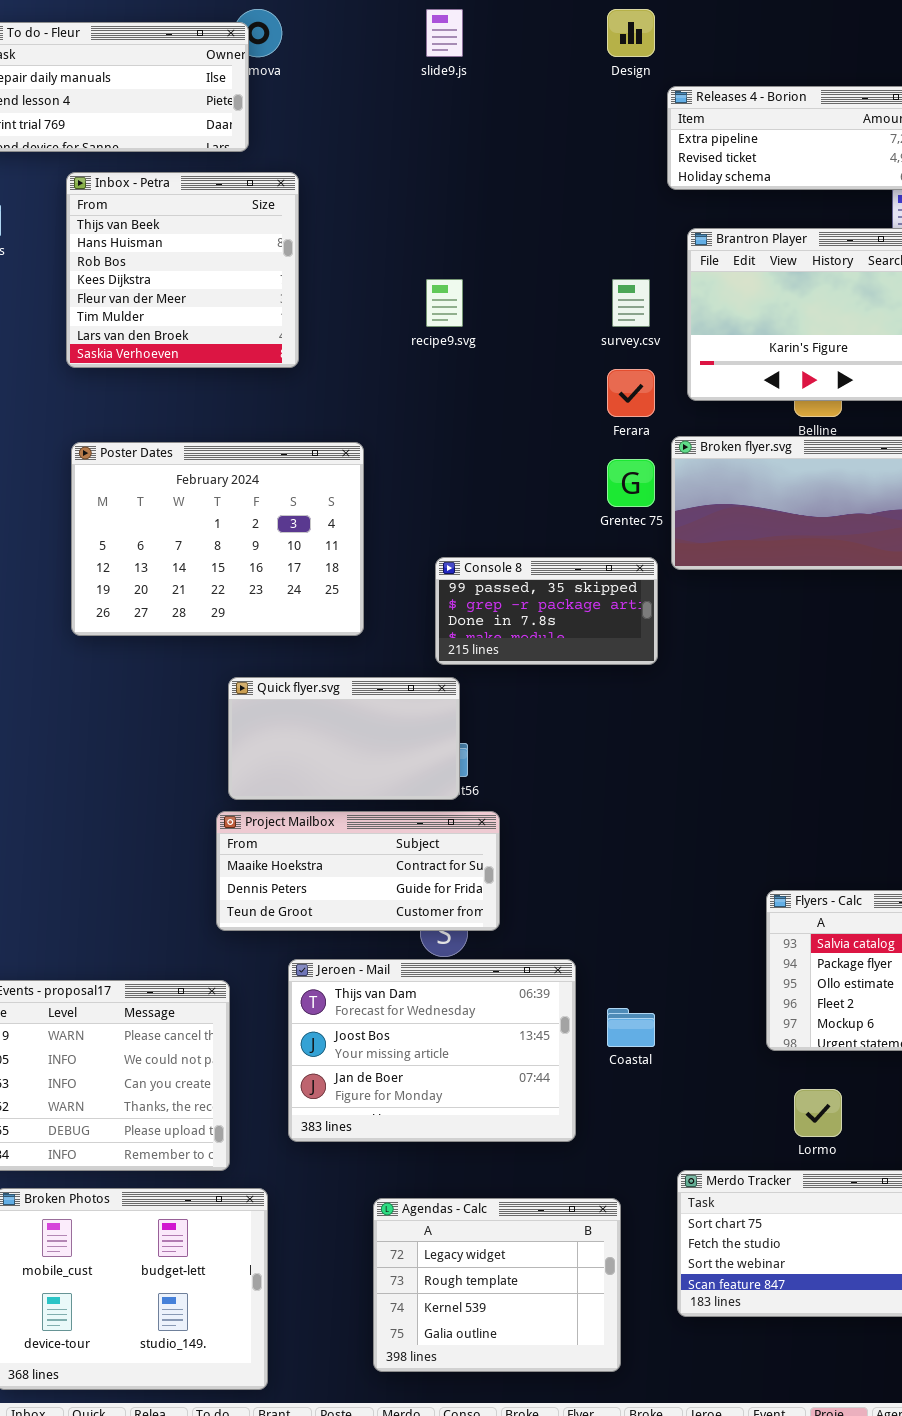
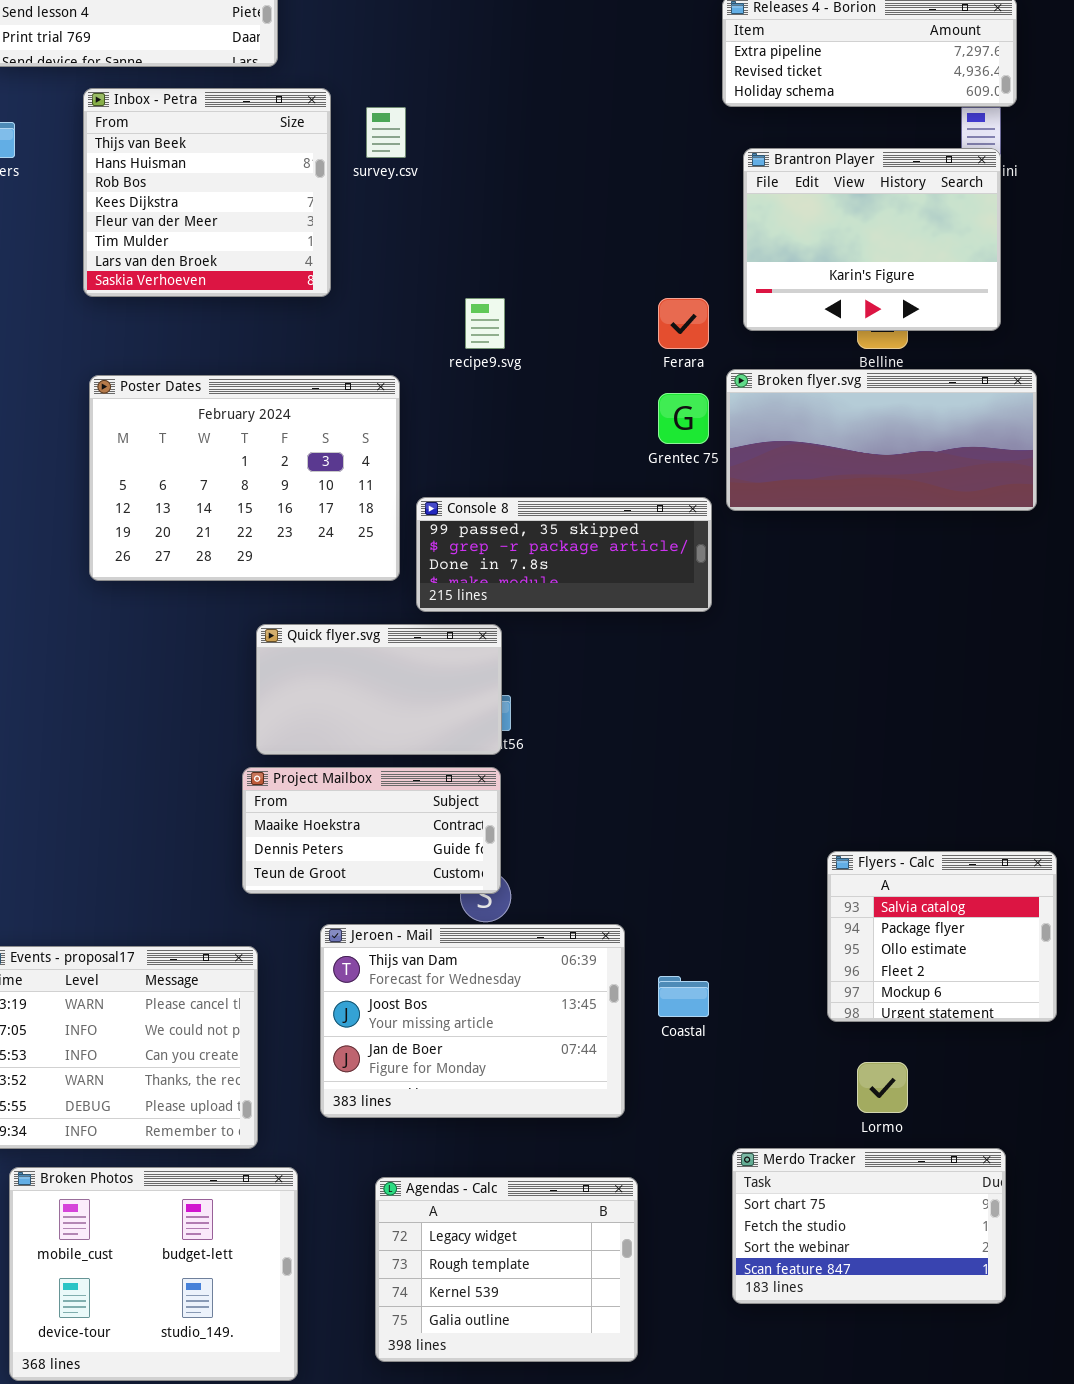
recipe9.svg: [426,279,463,327] -> [465,298,505,349], moved
survey.csv: [612,279,650,327] -> [366,107,406,158], moved
Console 8: [435,557,658,665] -> [416,497,712,612], resized
Project Mailbox: [216,811,500,931] -> [242,767,501,894], resized
Agendas - Calc: [373,1198,621,1372] -> [375,1177,638,1362], moved

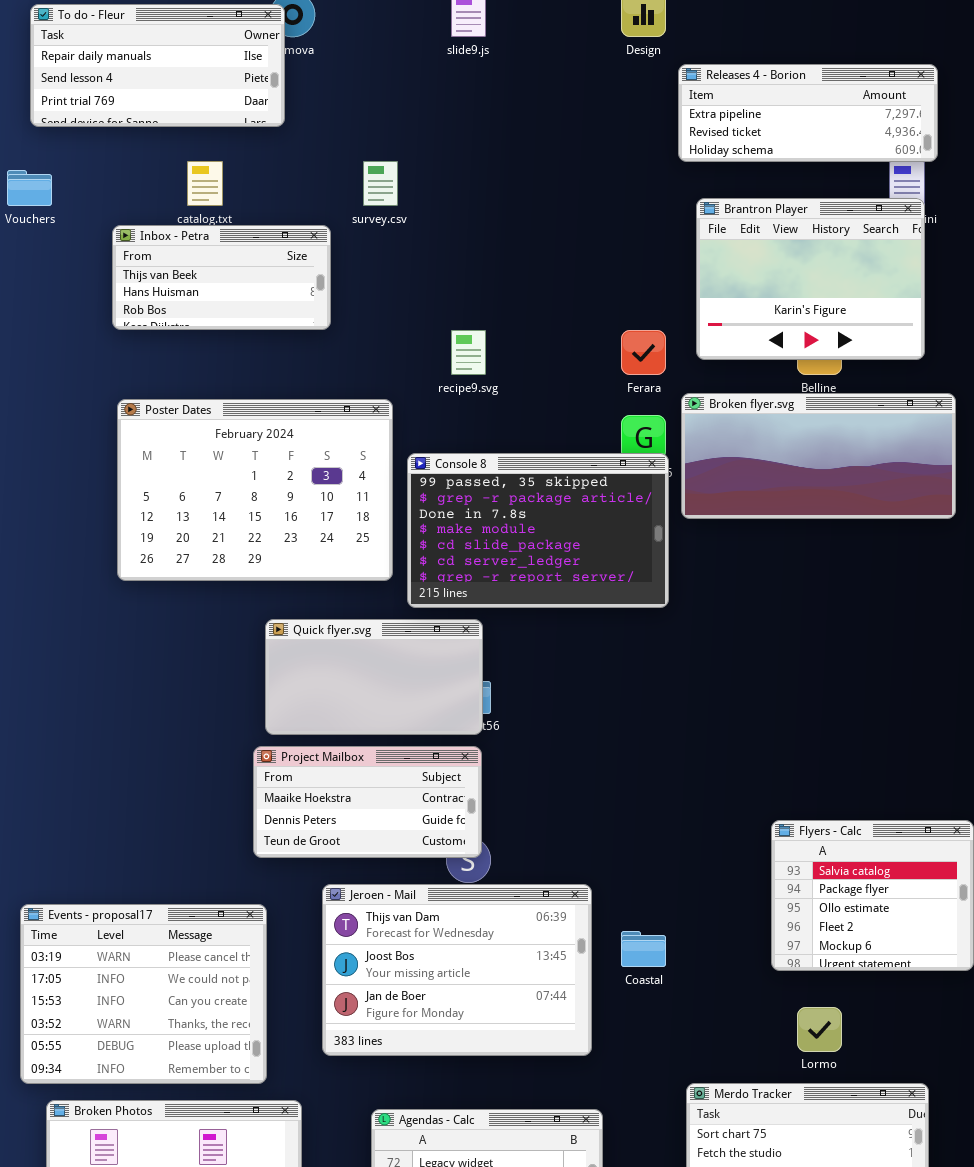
Inbox - Petra: [83,88,331,297] -> [112,225,331,330], resized
Console 8: [416,497,712,612] -> [407,453,669,608], resized

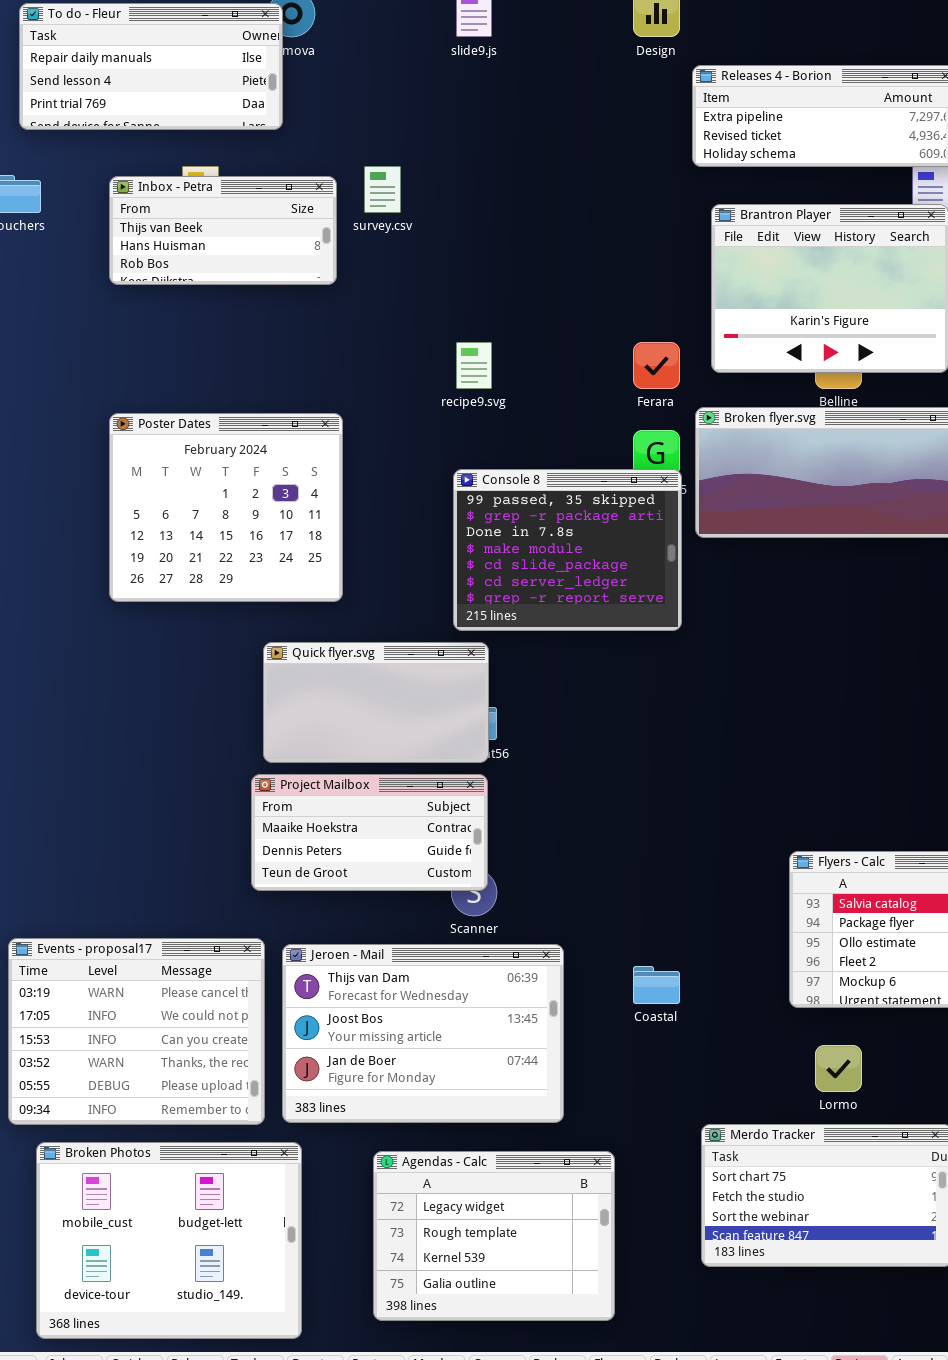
Inbox - Petra: [112,225,331,330] -> [109,176,337,285], moved
Poster Dates: [117,399,393,581] -> [109,413,343,602], resized
Console 8: [407,453,669,608] -> [453,469,682,631], resized
Jeroen - Mail: [322,884,592,1056] -> [282,944,564,1123], moved

